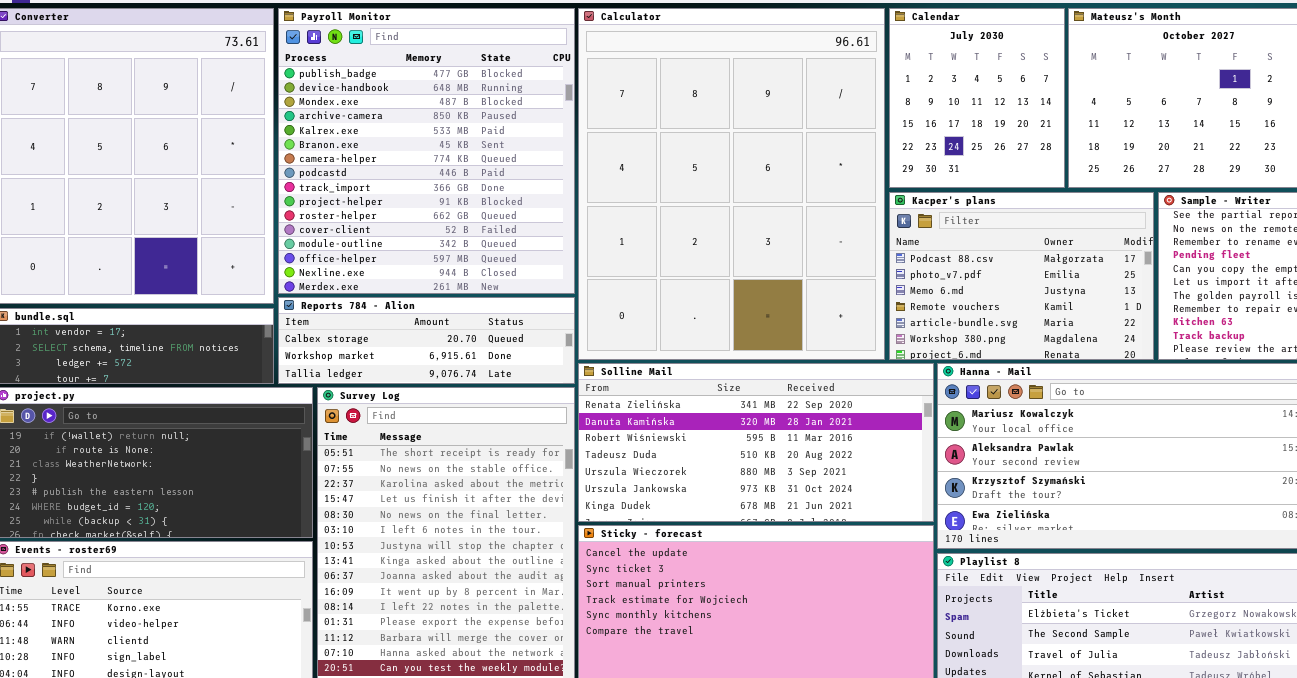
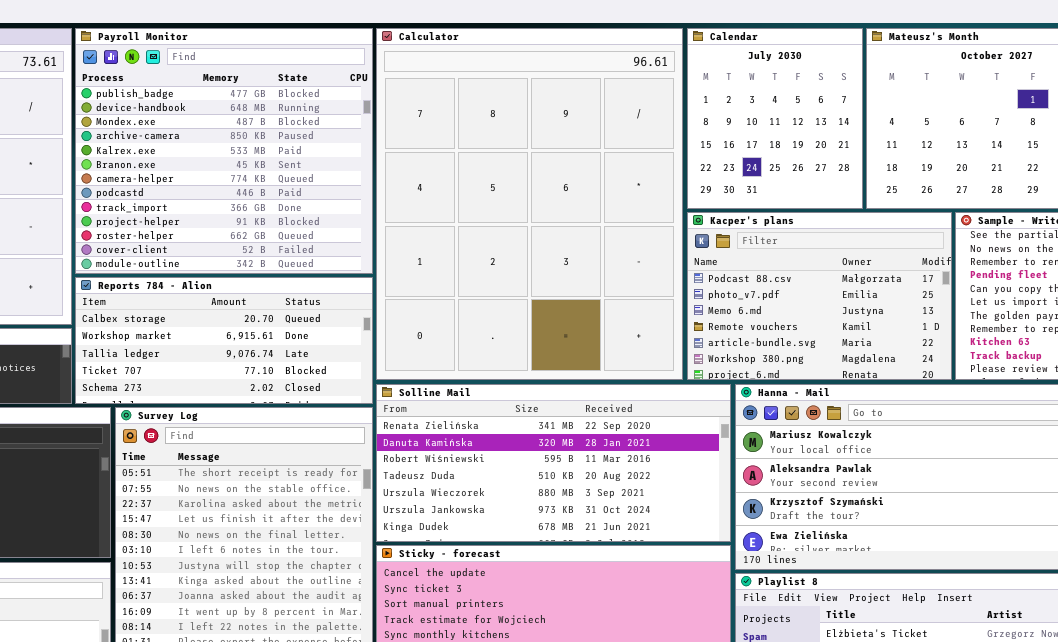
Payroll Monitor: [278,8,575,294] -> [75,28,373,274], resized
Reports 784 - Alion: [278,297,575,384] -> [75,277,373,404], resized

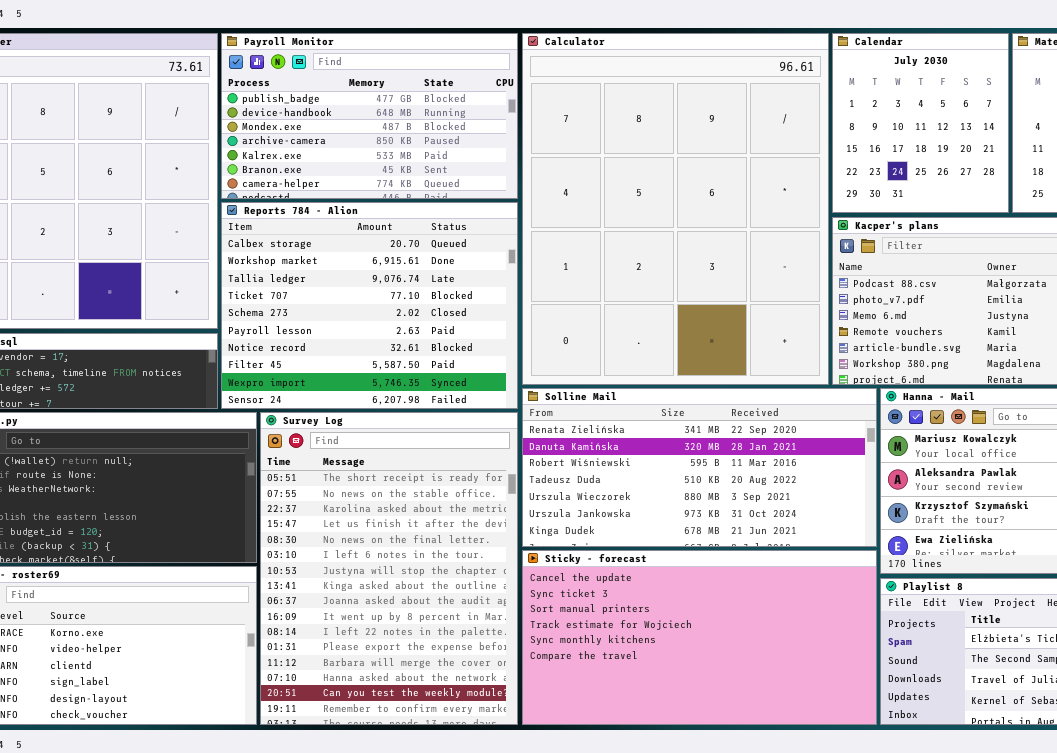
Payroll Monitor: [75,28,373,274] -> [221,33,518,199], resized
Reports 784 - Alion: [75,277,373,404] -> [221,202,518,409], resized

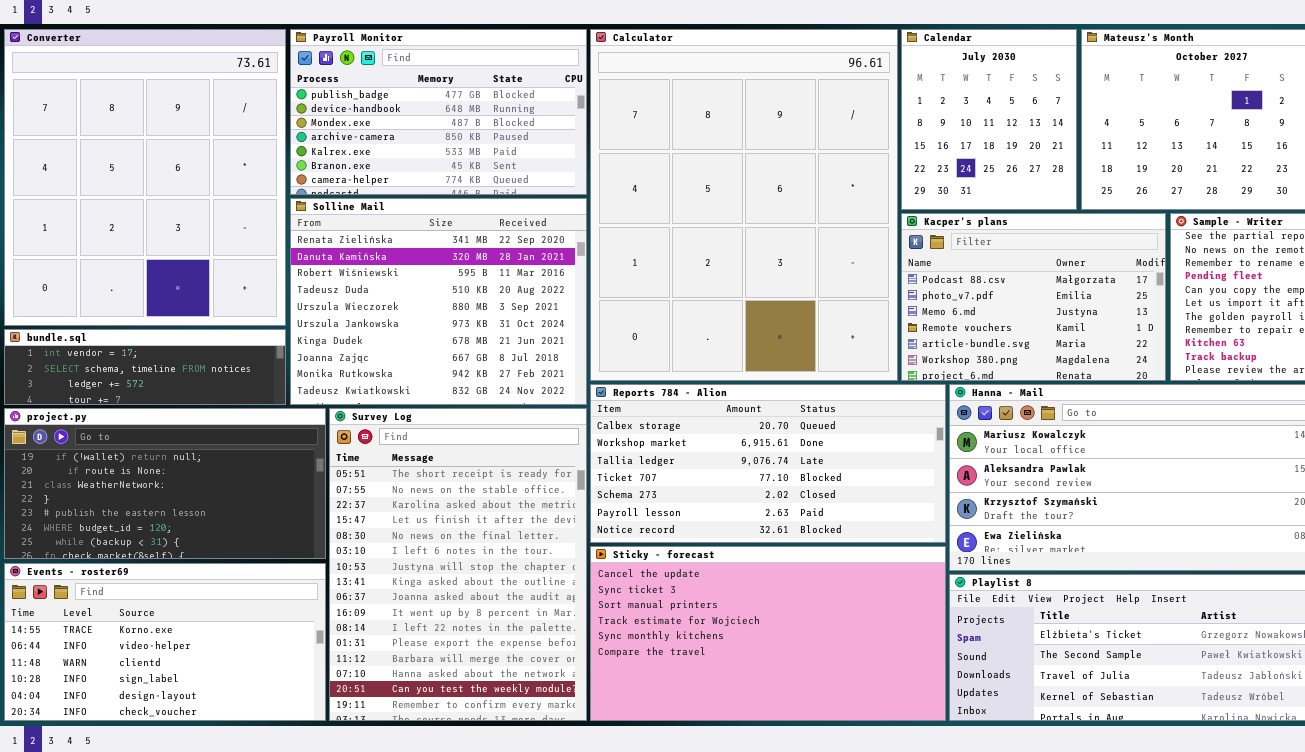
Reports 784 - Alion: [221,202,518,409] -> [590,384,946,543], moved, resized
Solline Mail: [522,388,877,547] -> [290,198,587,405], moved, resized

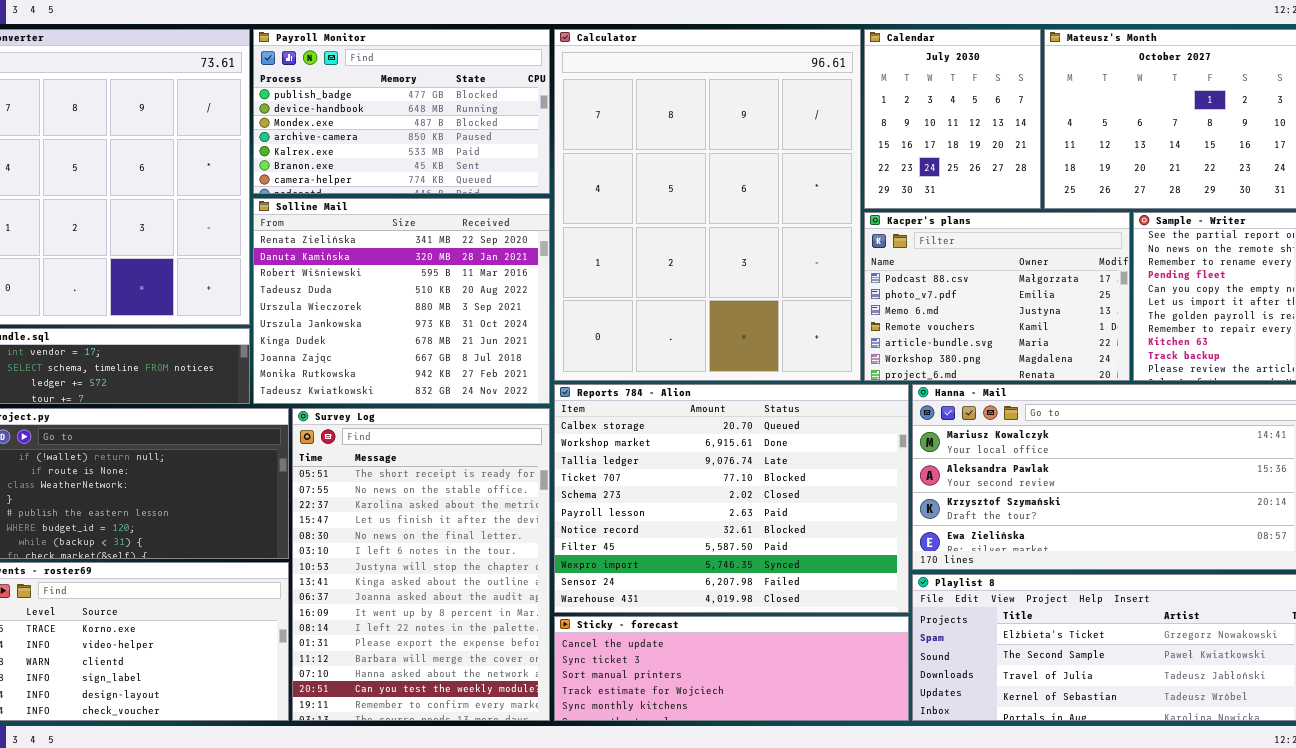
Reports 784 - Alion: [590,384,946,543] -> [554,384,909,613], resized
Sticky - forecast: [590,546,946,721] -> [554,616,909,721], resized

